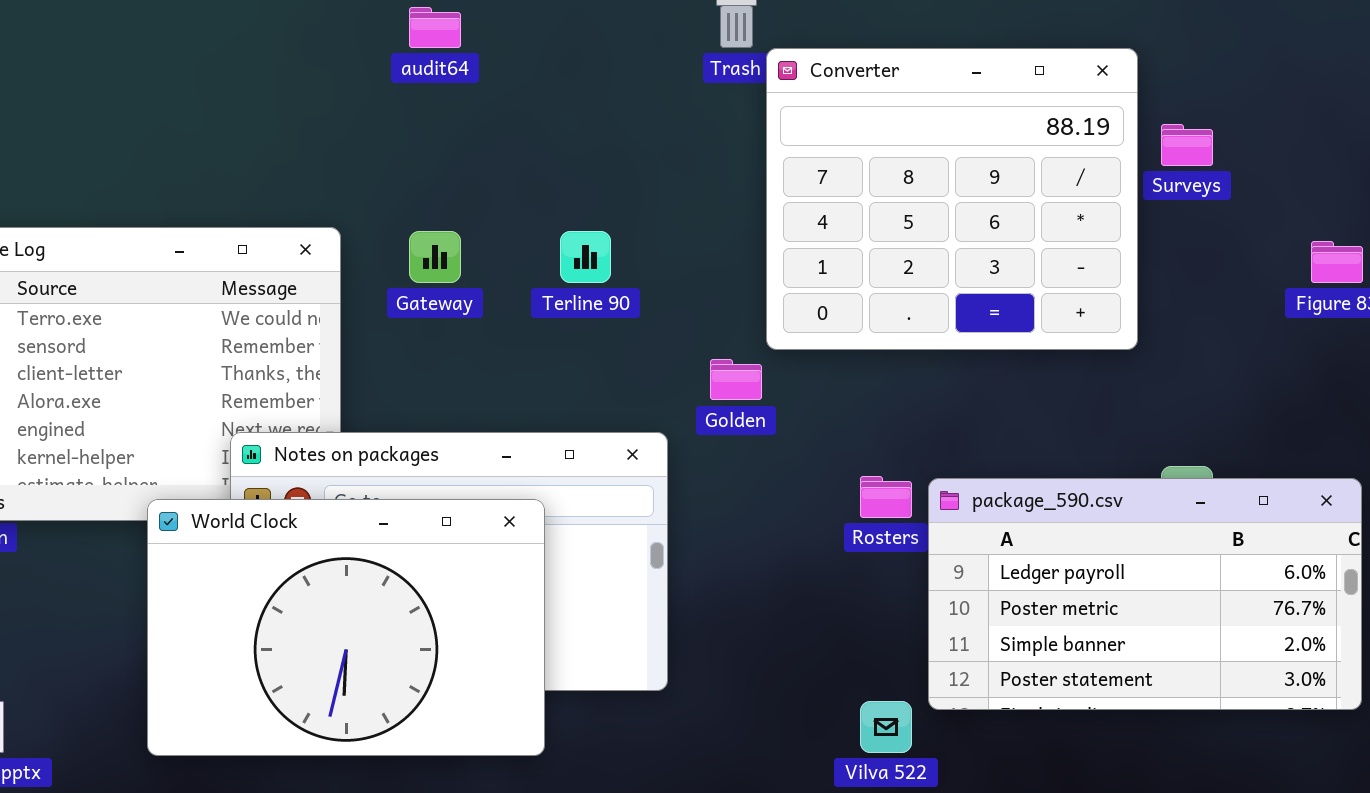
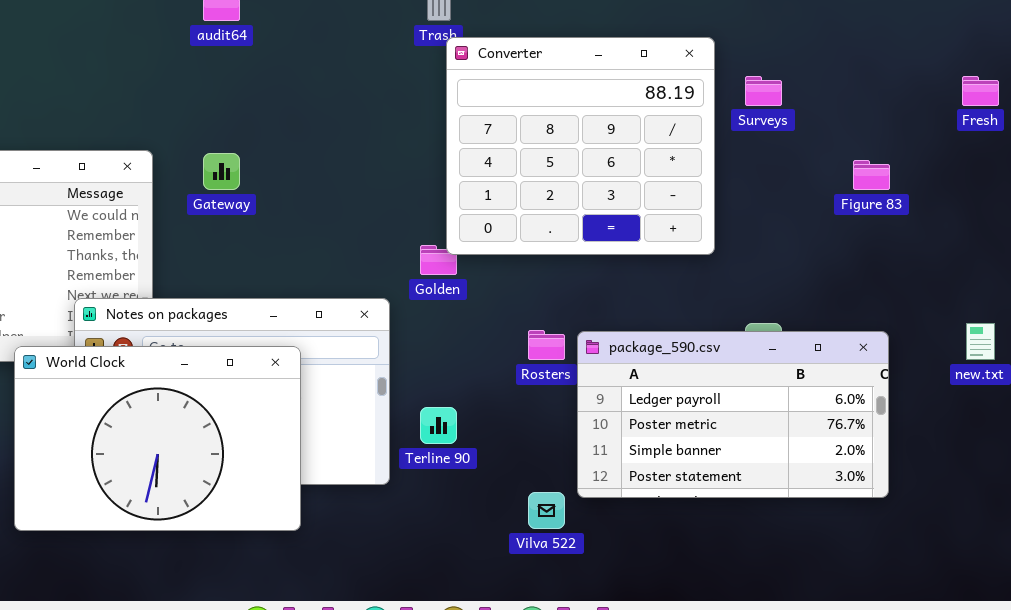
Converter: [766,48,1138,350] -> [446,37,715,255], moved
Terline 90: [560,231,611,283] -> [420,407,457,444], moved

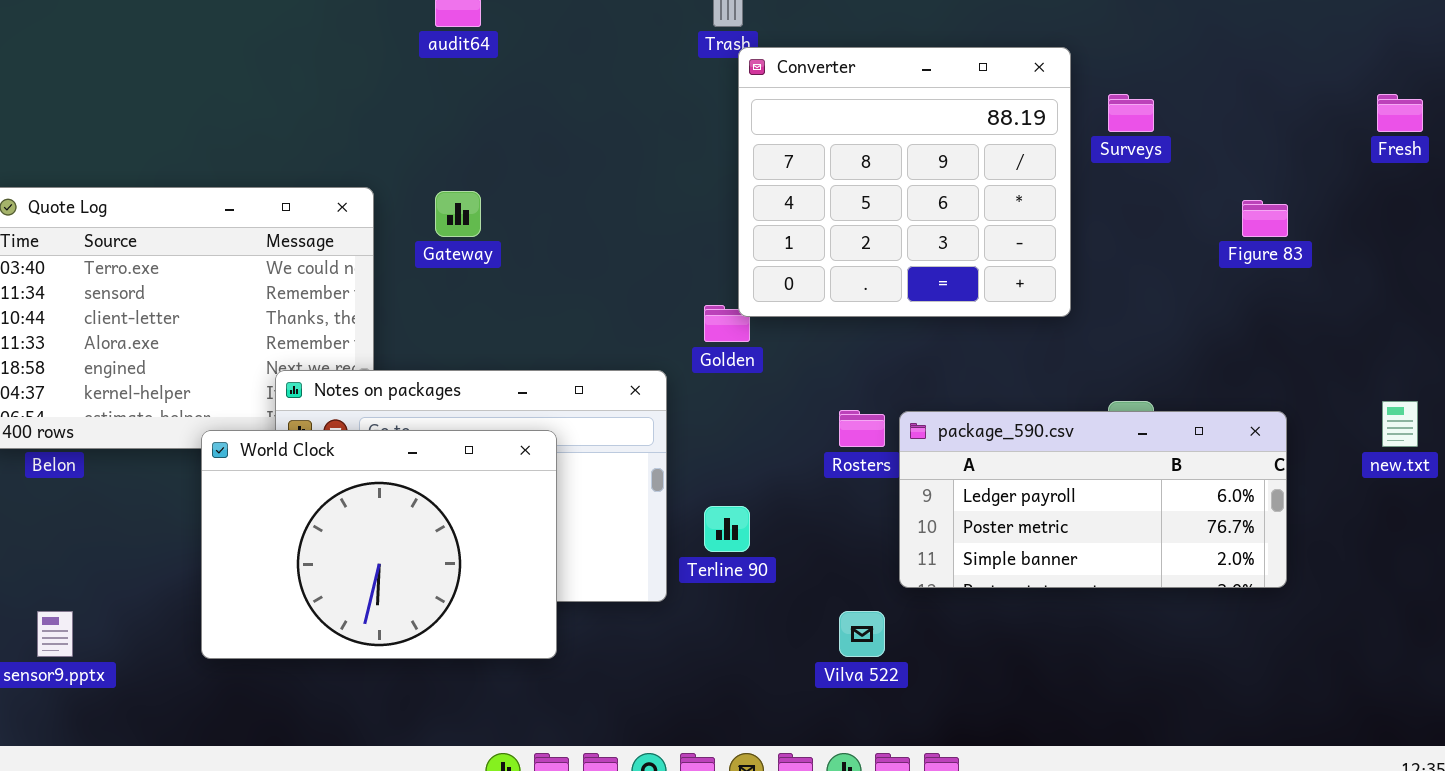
package_590.csv: [577,331,889,498] -> [899,411,1287,588], resized

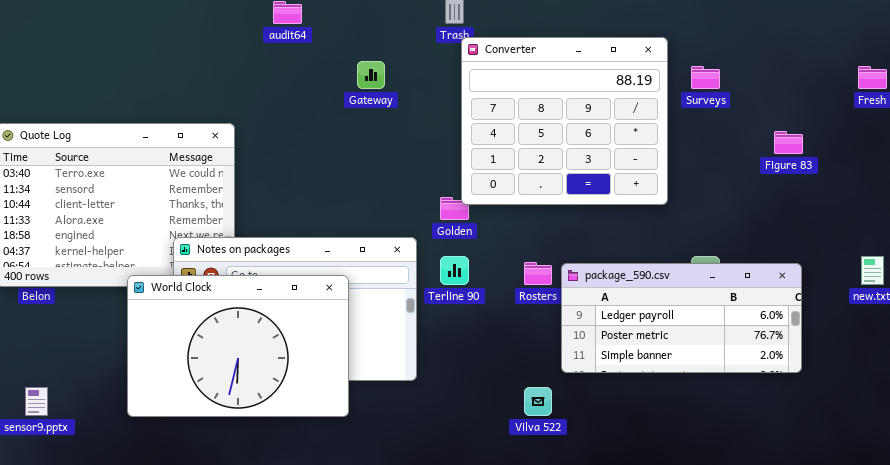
Gateway: [435,191,481,237] -> [357,61,385,89], moved
Terline 90: [704,506,750,552] -> [440,256,469,285], moved

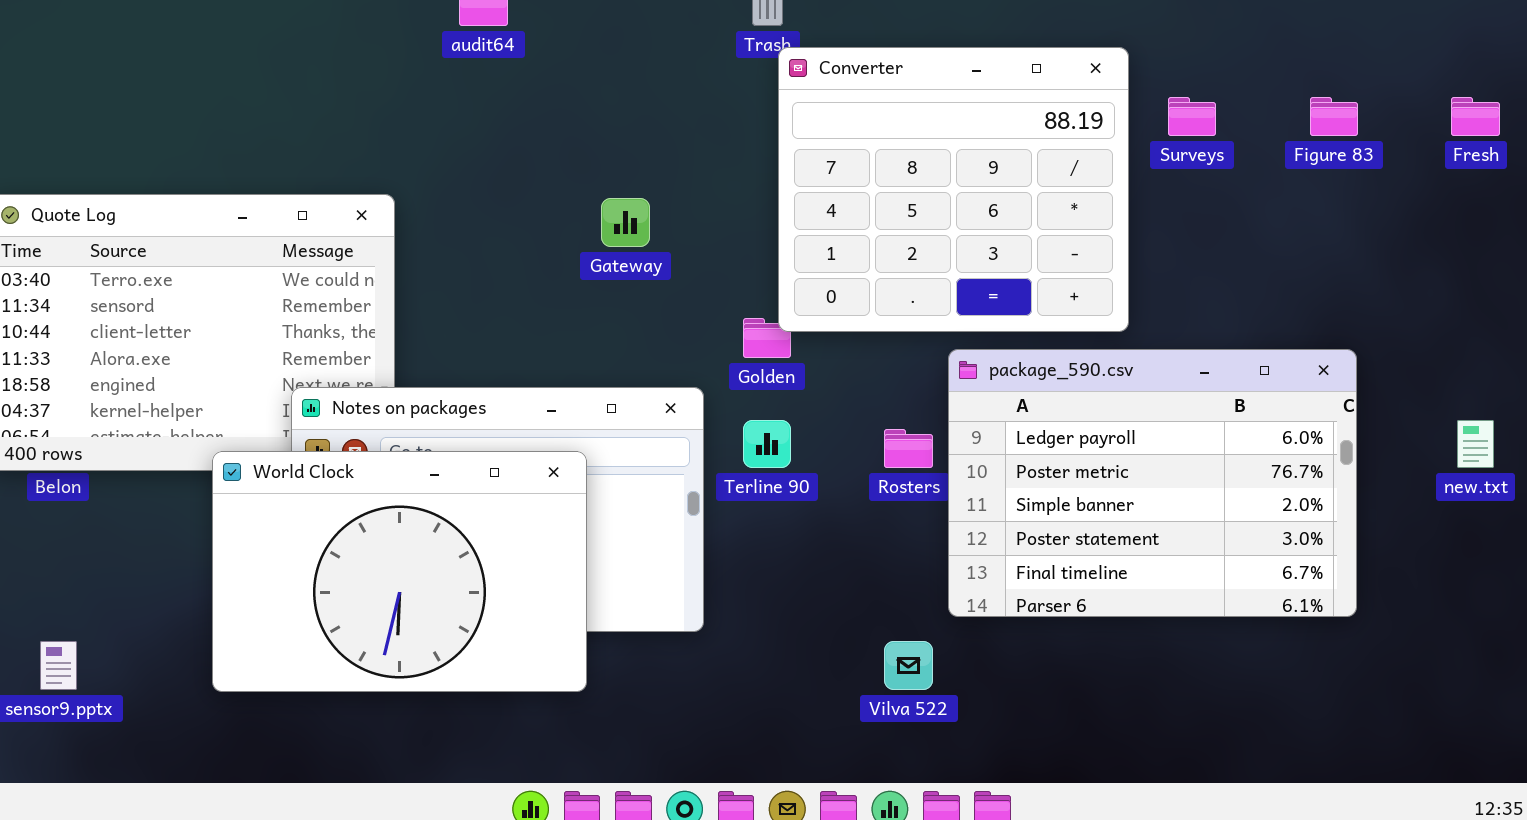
Gateway: [357,61,385,89] -> [601,198,650,247], moved
Figure 83: [774,131,803,154] -> [1310,97,1358,136], moved
package_590.csv: [561,263,802,373] -> [948,349,1357,617], resized

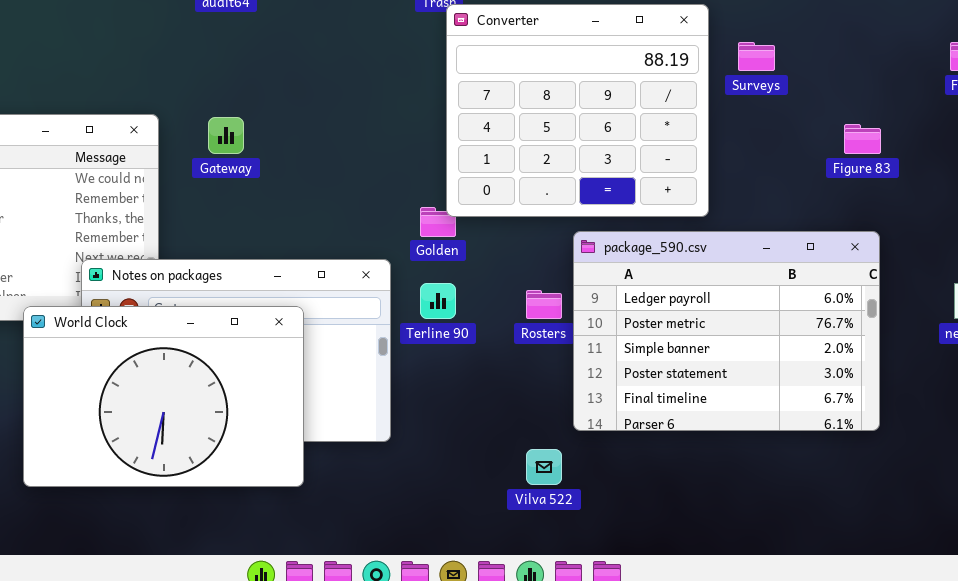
Figure 83: [1310,97,1358,136] -> [844,124,881,154], moved
Gateway: [601,198,650,247] -> [208,117,244,154], moved

